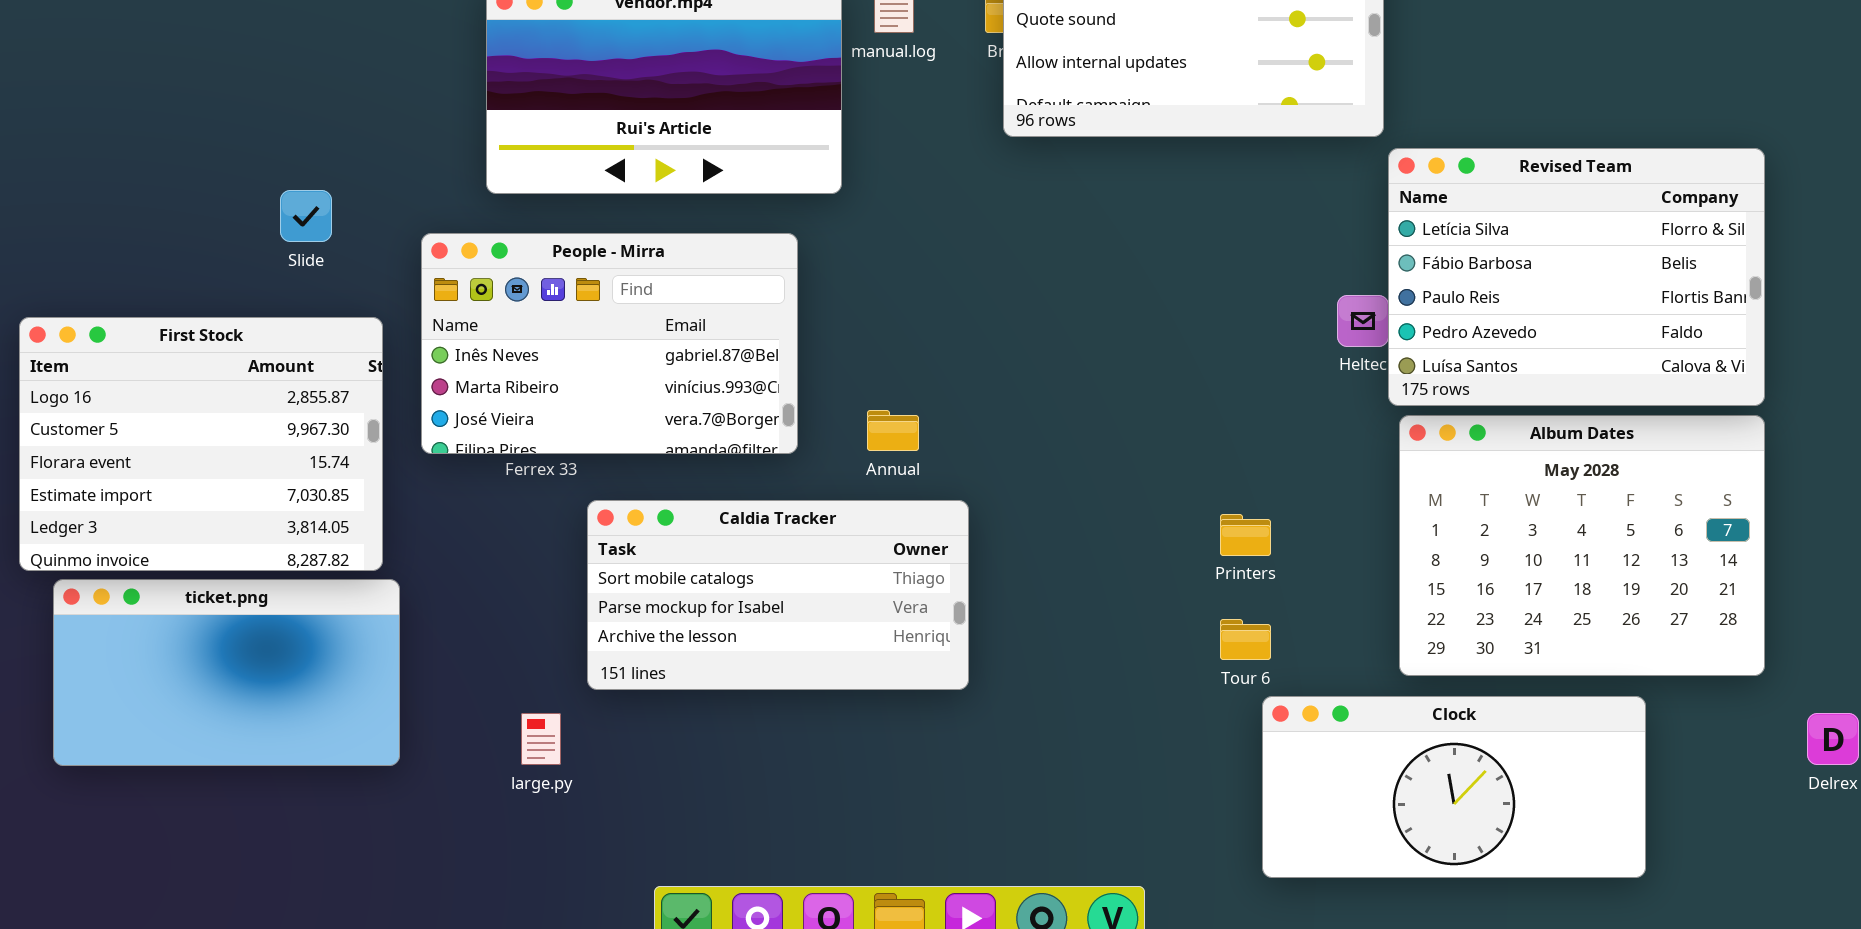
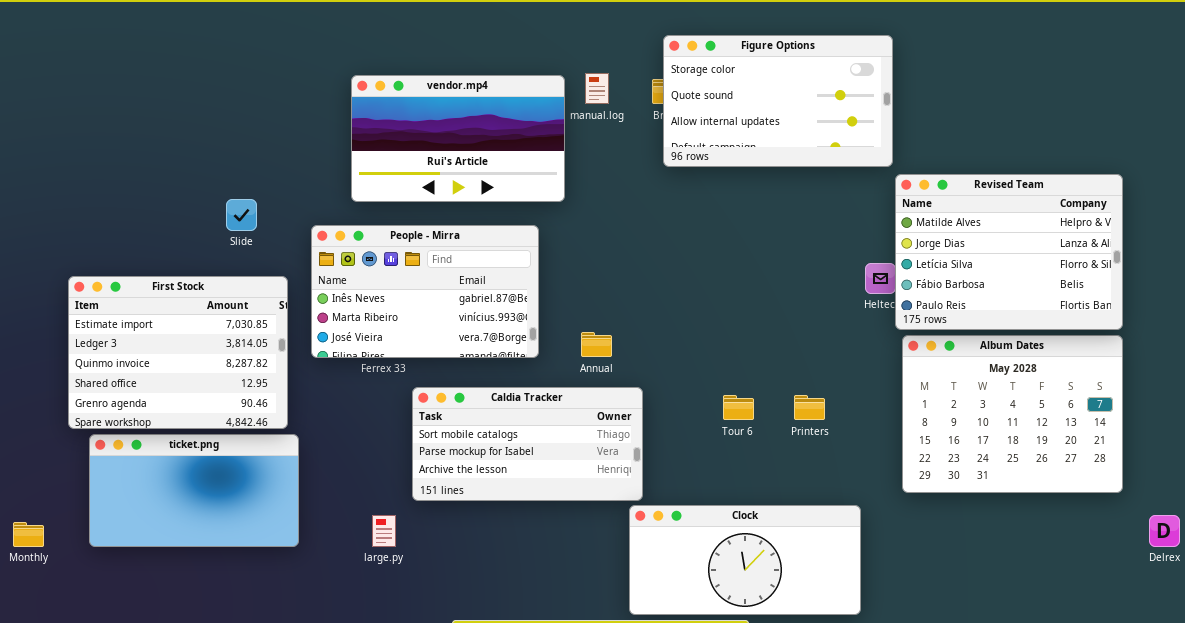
Revised Team: [1388,148,1765,406] -> [895,174,1123,330], scrolled up 2 rows
First Stock: [19,317,383,571] -> [68,276,288,429], scrolled down 3 rows
Tour 6: [1220,619,1271,660] -> [723,395,754,420], moved
Clock: [1262,696,1646,878] -> [629,505,861,615], moved

